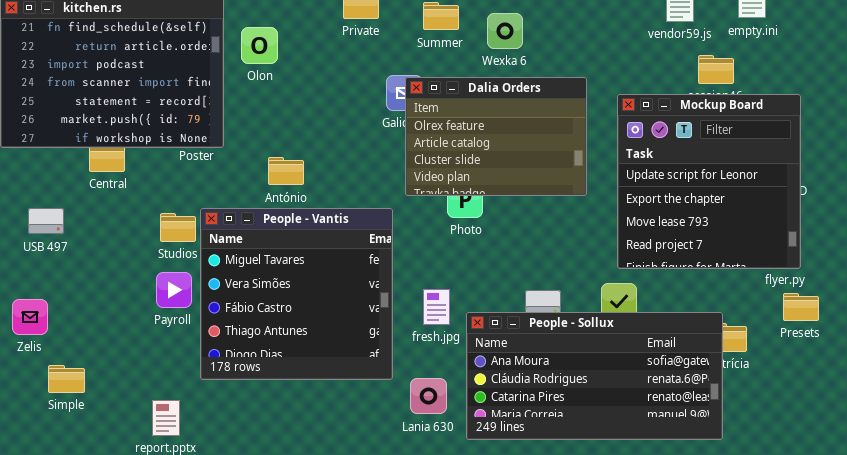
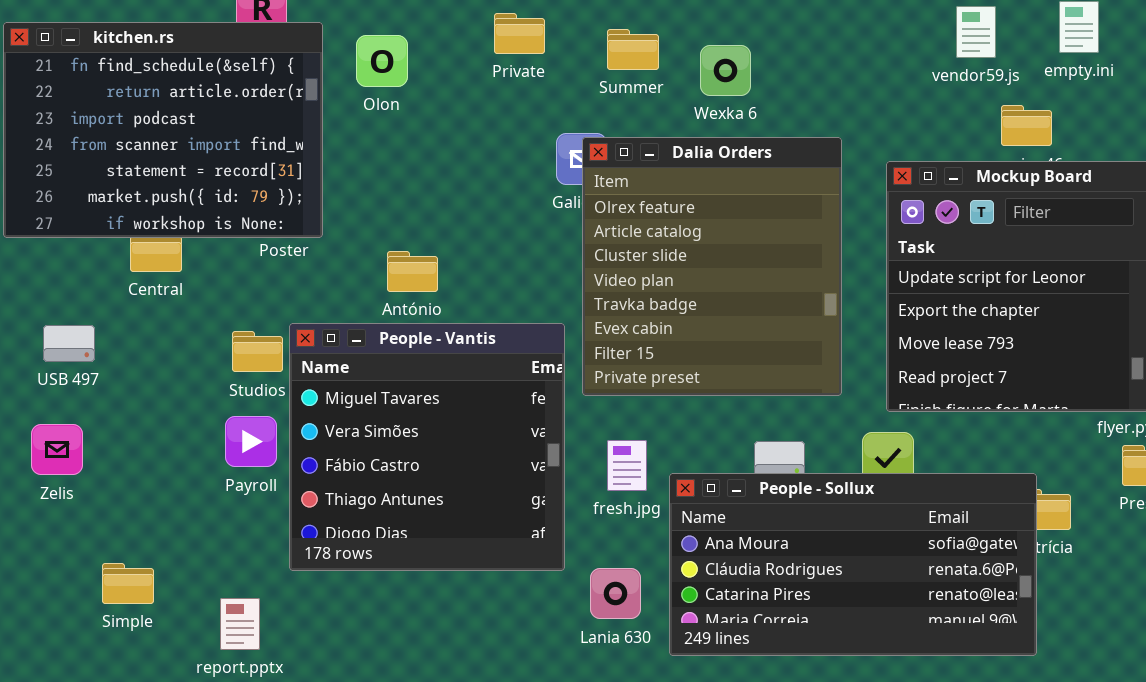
Olon: [241,27,278,64] -> [356,35,408,87], moved
Dalia Orders: [405,77,587,196] -> [582,137,842,396], resized
Zelis: [12,299,48,335] -> [31,424,83,475], moved
Simple: [48,365,85,393] -> [102,563,154,604], moved

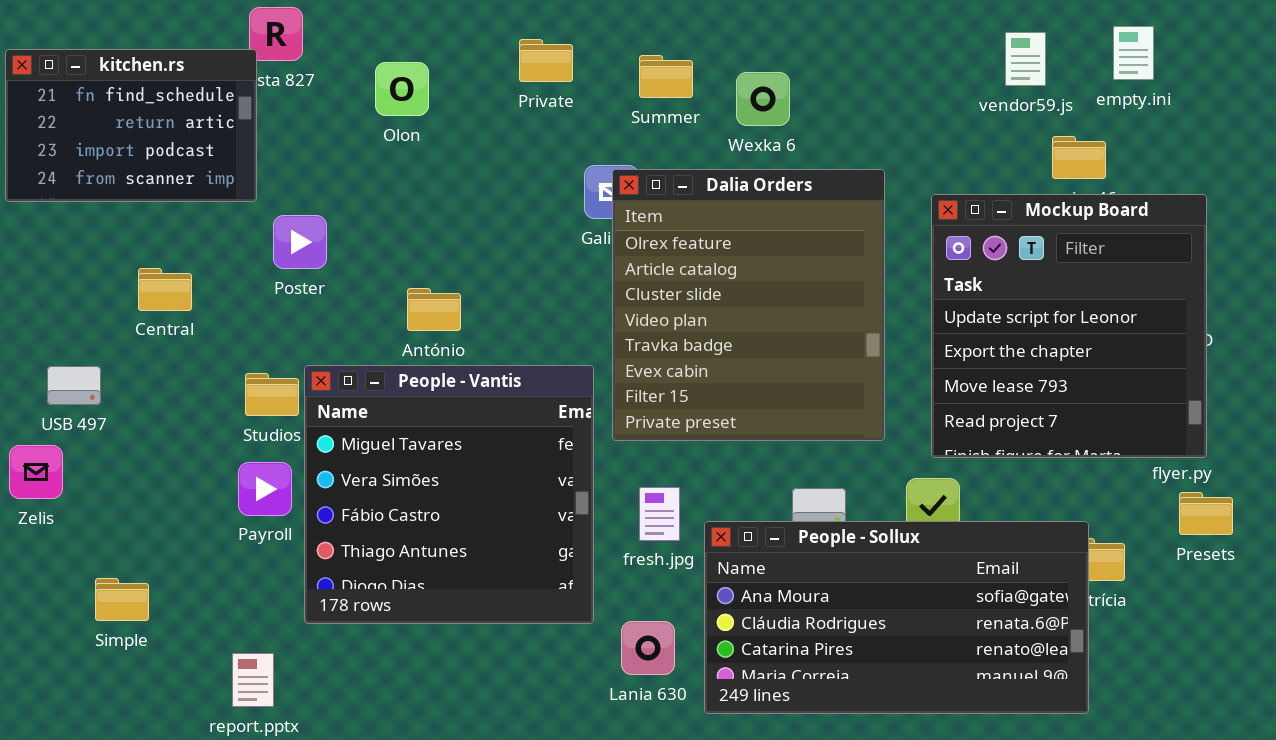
kitchen.rs: [3,22,323,238] -> [5,49,257,202], resized
Zelis: [31,424,83,475] -> [9,445,63,499], moved
Simple: [102,563,154,604] -> [95,578,149,621], moved

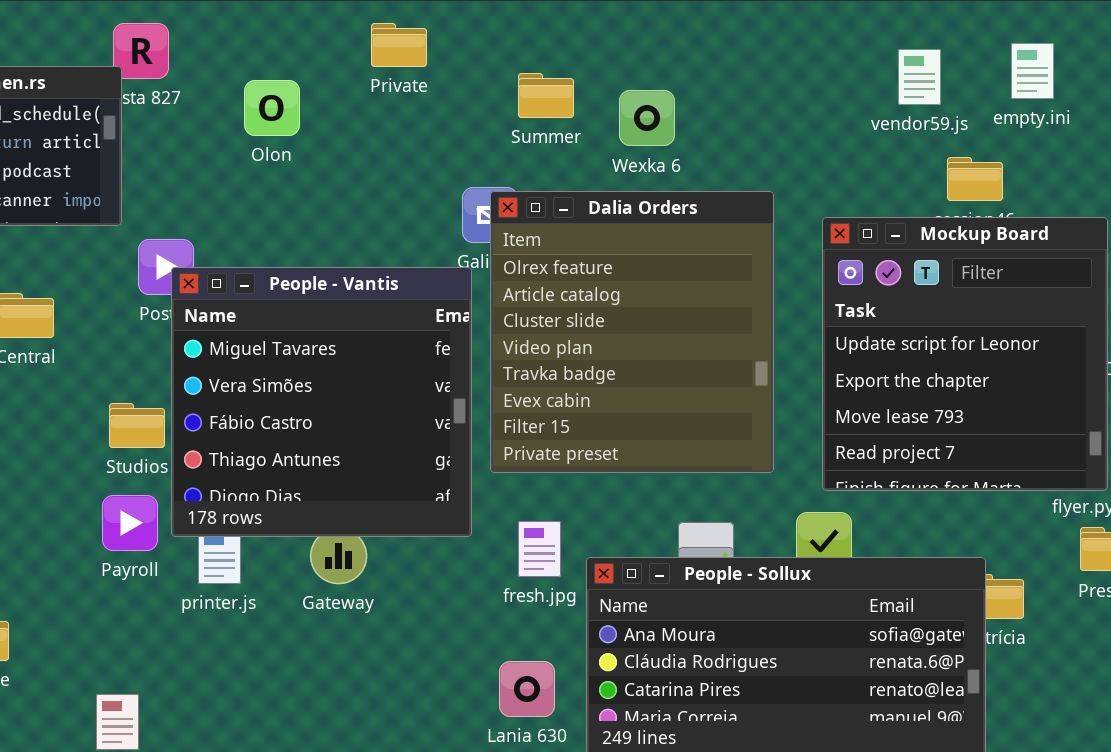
Private: [519,39,573,82] -> [371,23,427,67], moved
People - Vantis: [304,365,594,624] -> [171,267,472,537], moved

